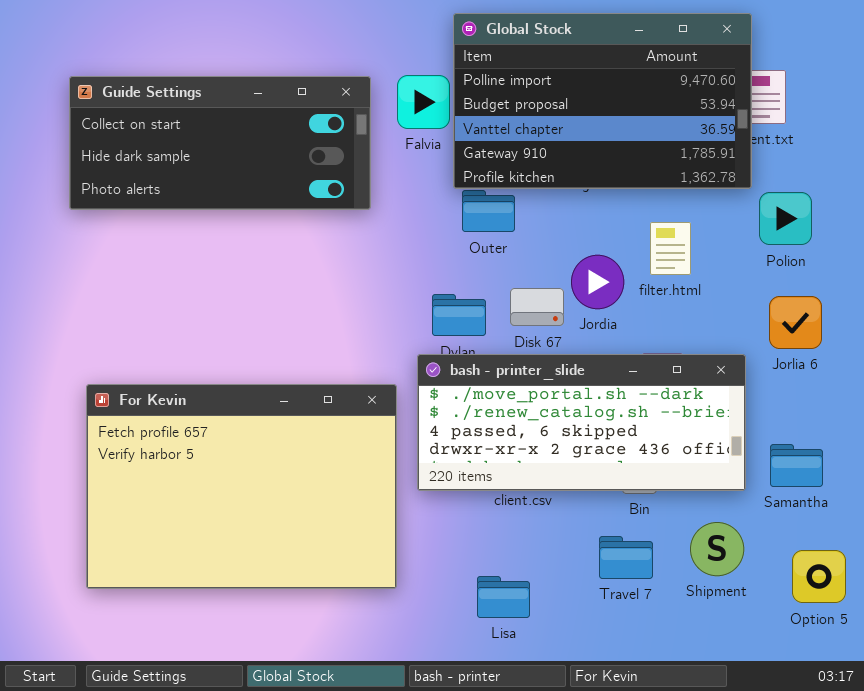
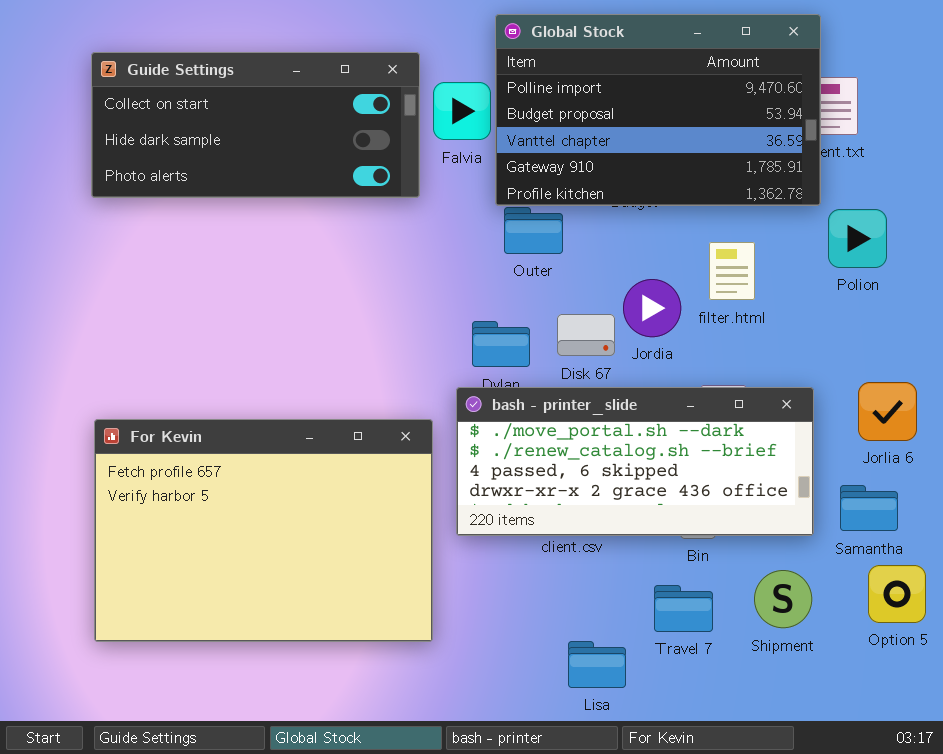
Guide Settings: [69,76,371,210] -> [91,52,420,198], moved
Jorlia 6: [769,296,822,349] -> [858,382,917,441], moved
Option 5: [792,550,846,603] -> [868,565,926,623], moved
Lisa: [477,576,530,618] -> [568,641,626,688], moved

